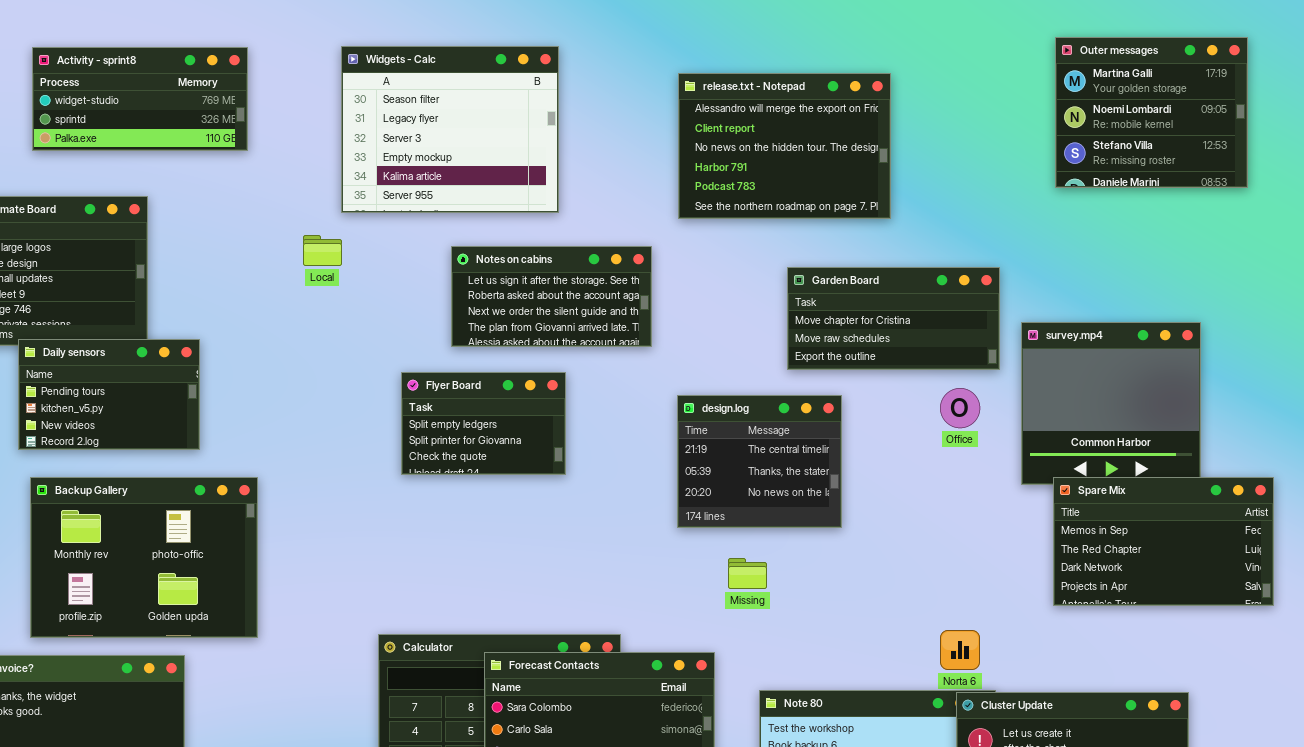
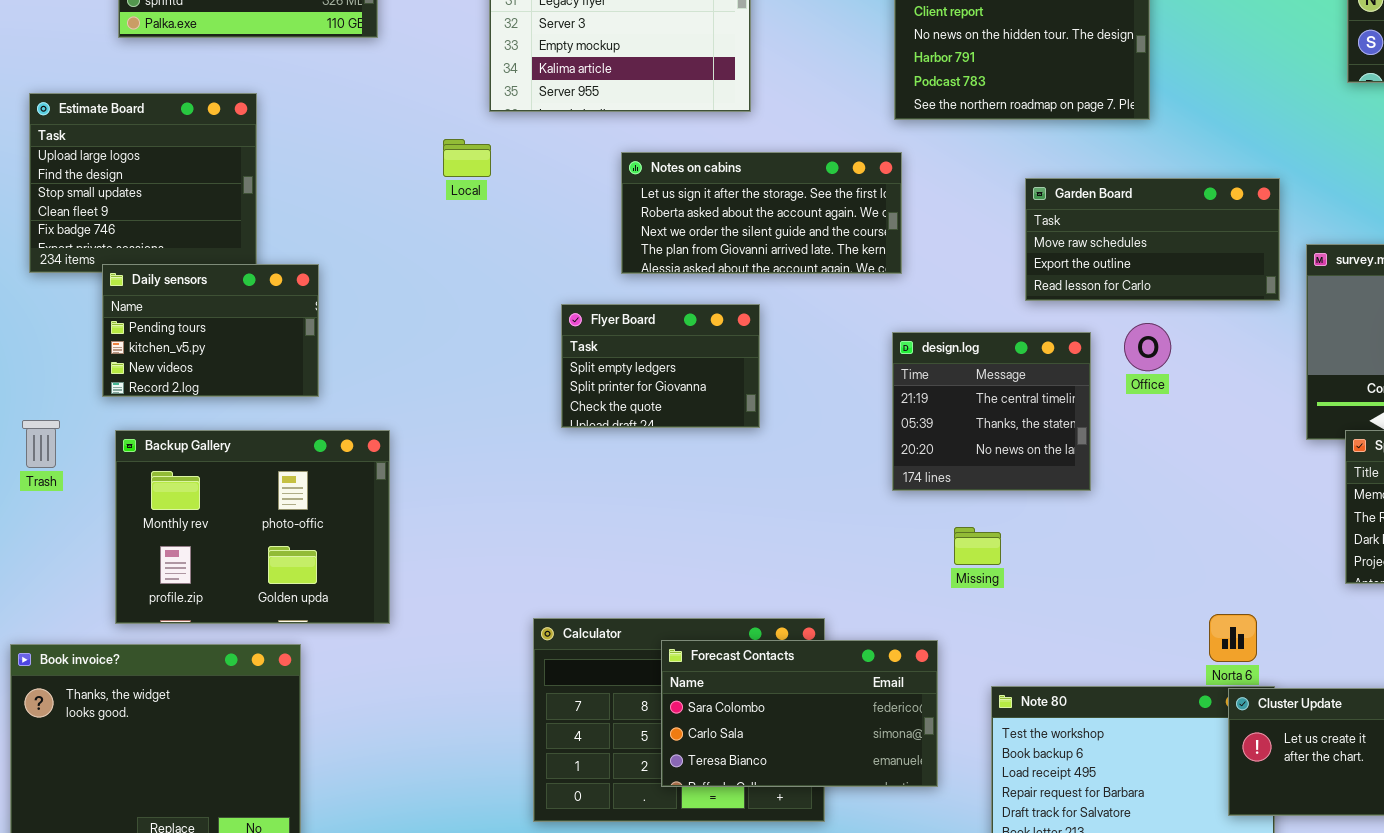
Notes on cabins: [451,246,652,347] -> [621,152,902,274], resized
Garden Board: [787,267,1000,370] -> [1025,178,1280,301], scrolled down 1 row
Office: [940,388,980,428] -> [1124,323,1171,371], moved

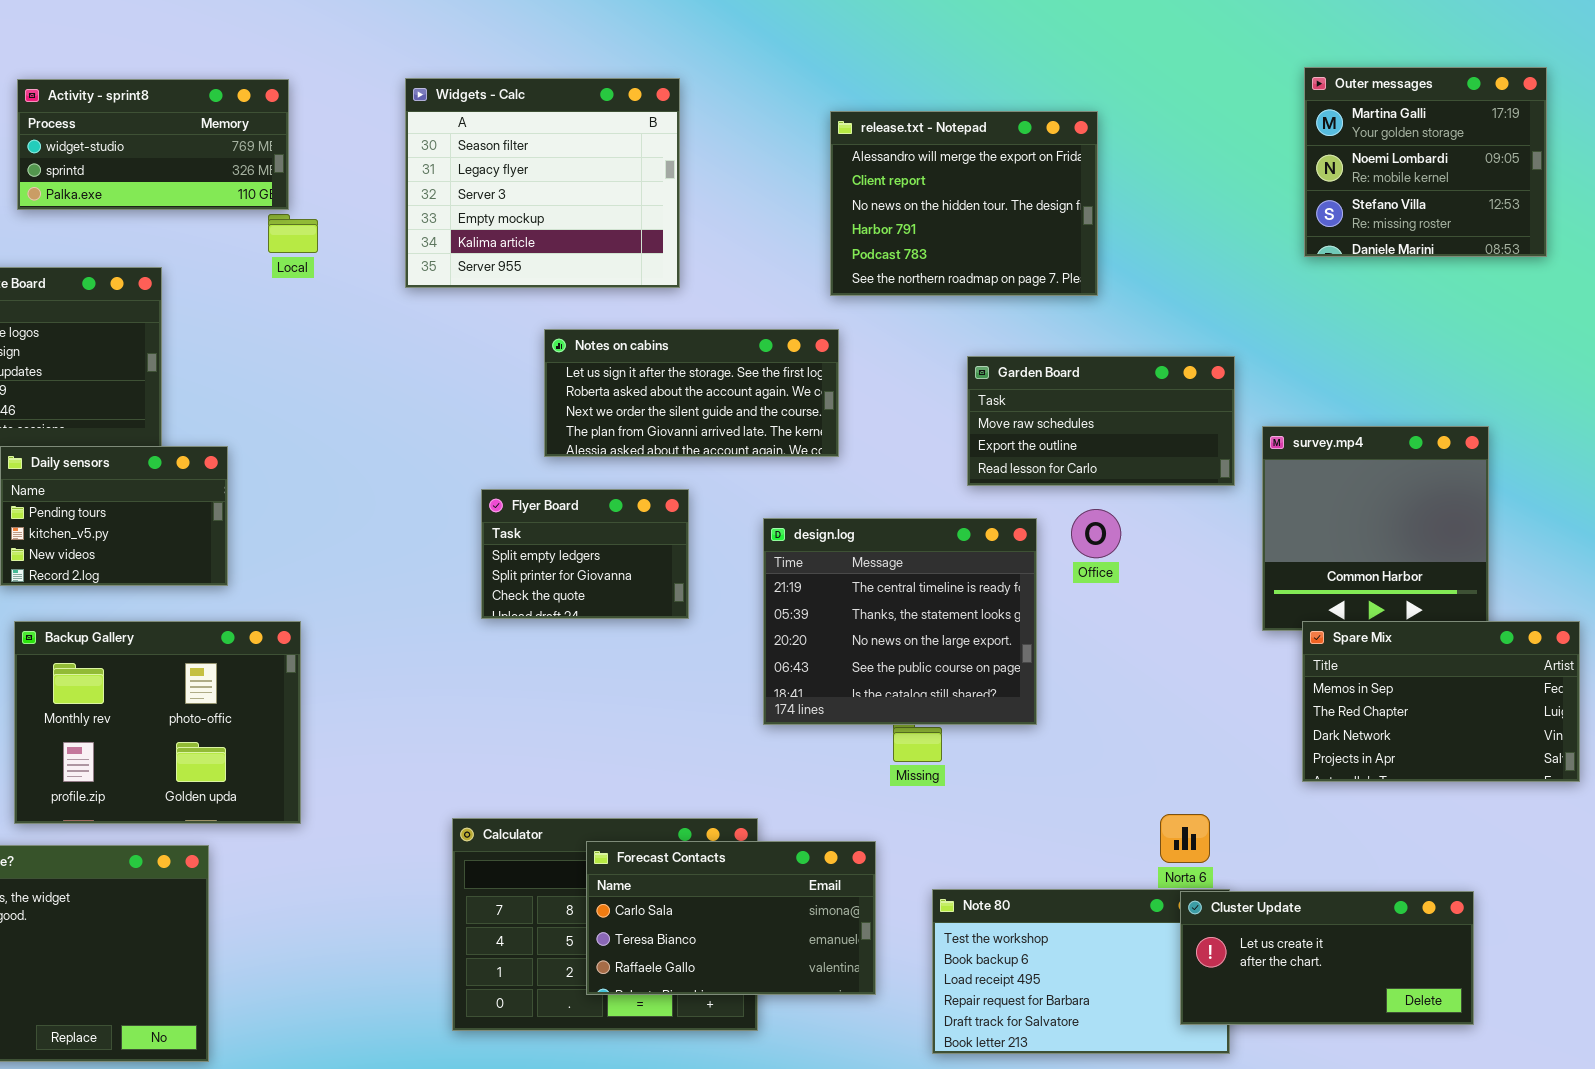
Local: [443,139,491,177] -> [268,214,318,253], moved
design.log: [892,332,1091,491] -> [763,518,1037,725], resized
Forecast Contacts: [661,640,938,787] -> [586,841,876,995], scrolled down 1 row

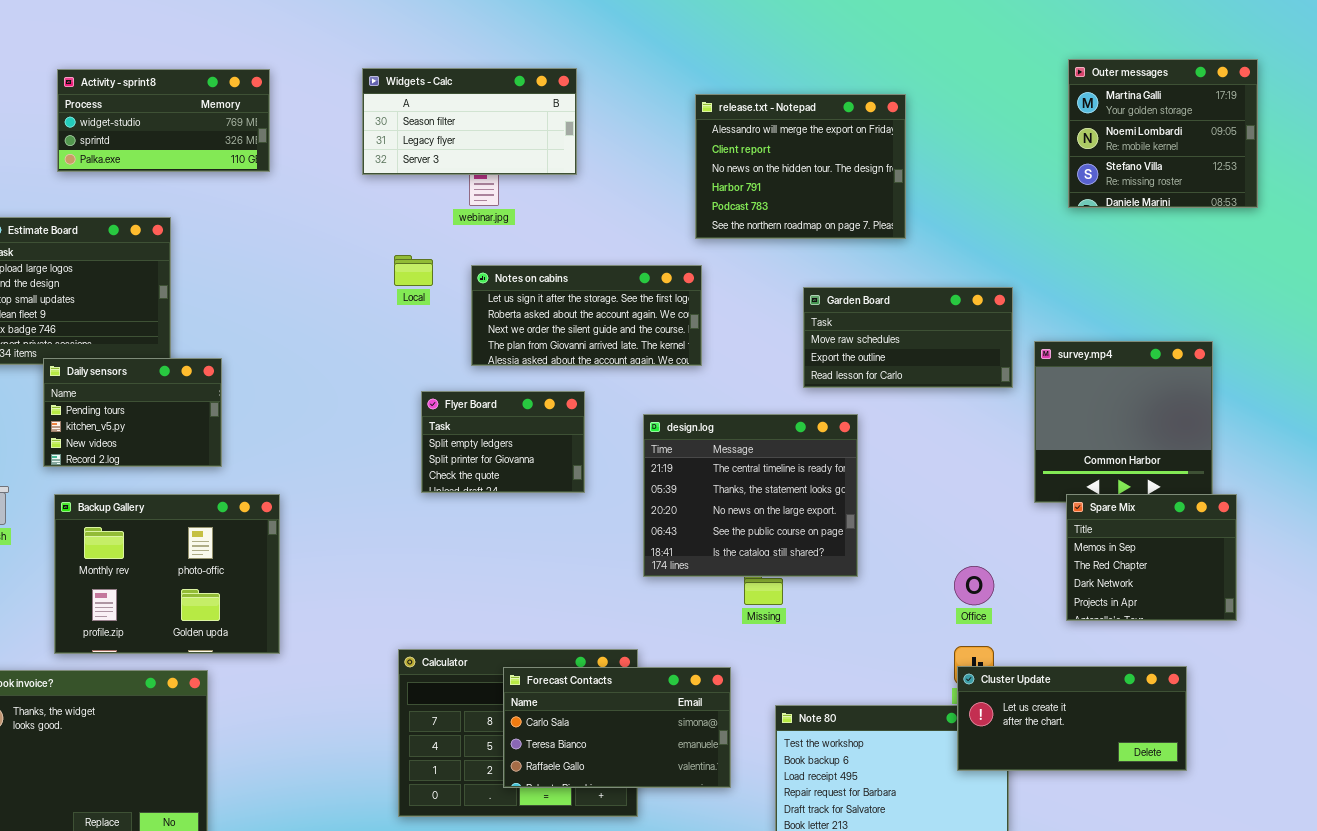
Widgets - Calc: [405,78,680,288] -> [362,68,577,175], resized
Local: [268,214,318,253] -> [394,255,433,286], moved
Office: [1071,509,1121,558] -> [954,566,994,605], moved
Spare Mix: [1302,621,1580,782] -> [1066,494,1237,621], resized
Cluster Update: [1180,891,1474,1025] -> [957,666,1187,771], moved

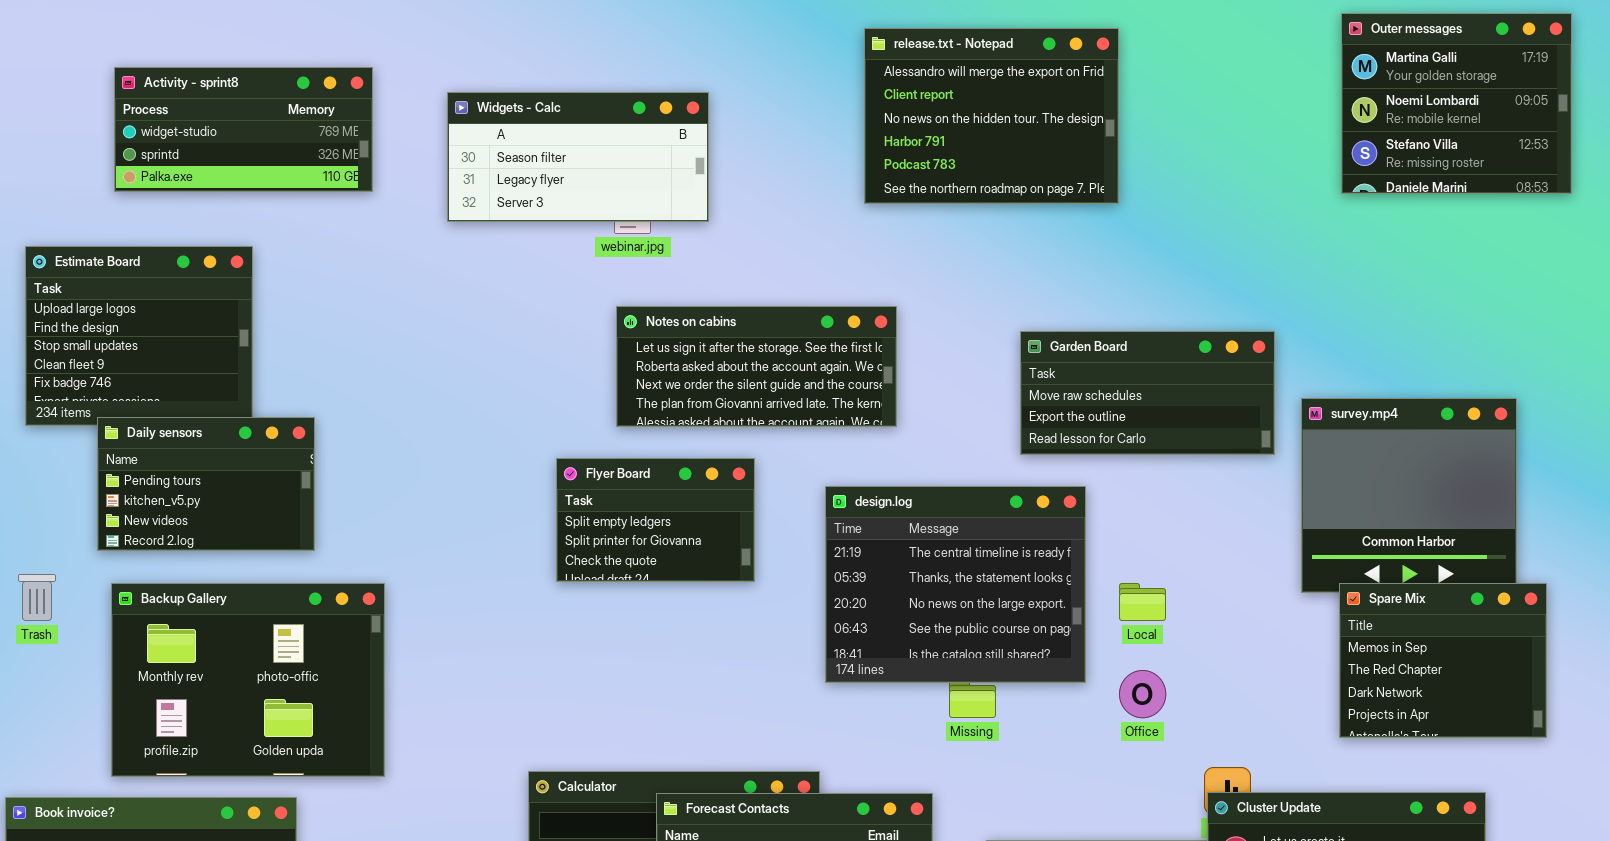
Outer messages: [1068,59,1258,208] -> [1341,13,1572,194], moved
Widgets - Calc: [362,68,577,175] -> [447,92,709,222], moved
release.txt - Notepad: [695,94,906,239] -> [864,28,1119,204], moved
Local: [394,255,433,286] -> [1119,583,1166,621], moved
Office: [954,566,994,605] -> [1119,670,1166,718], moved

